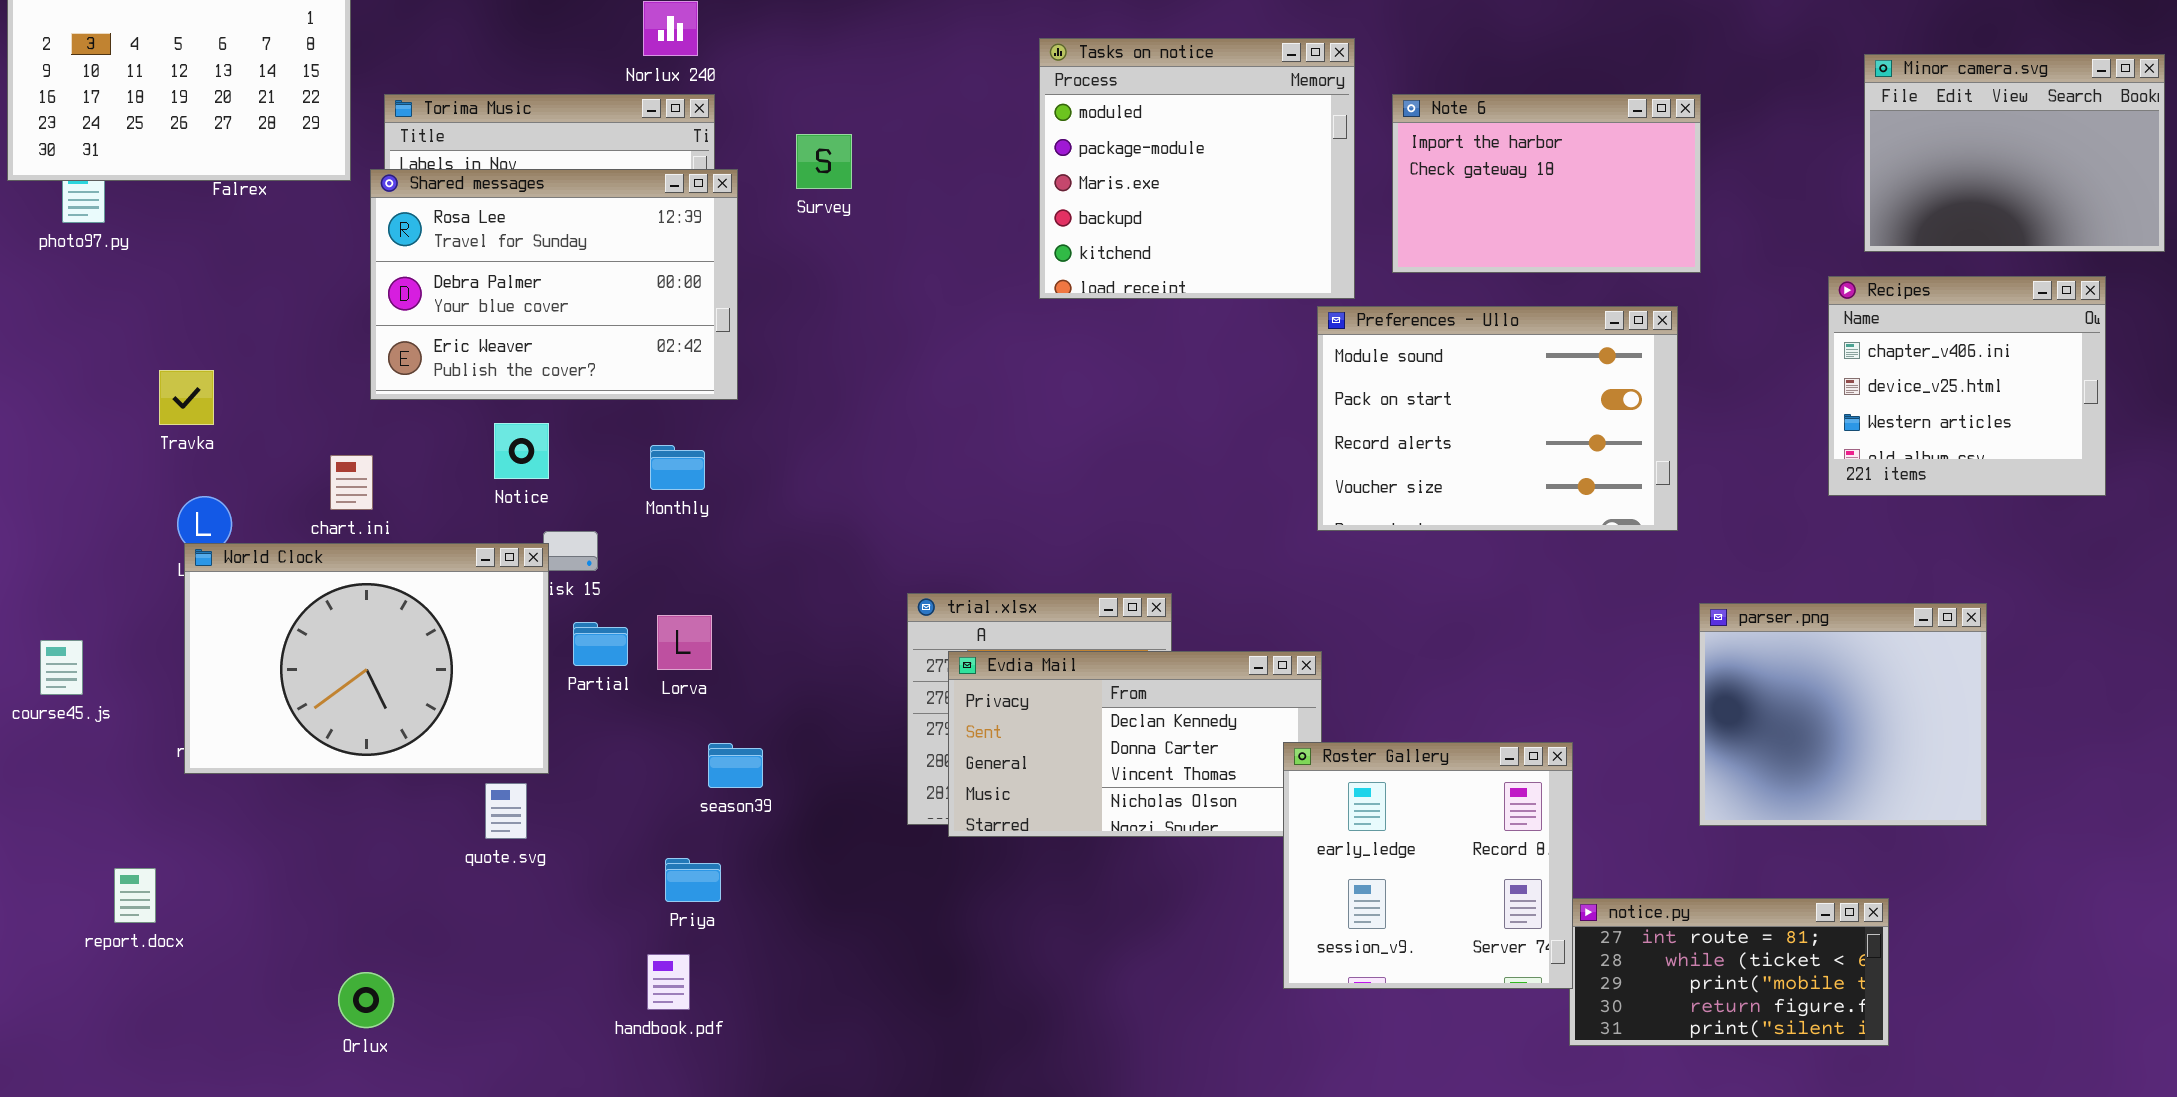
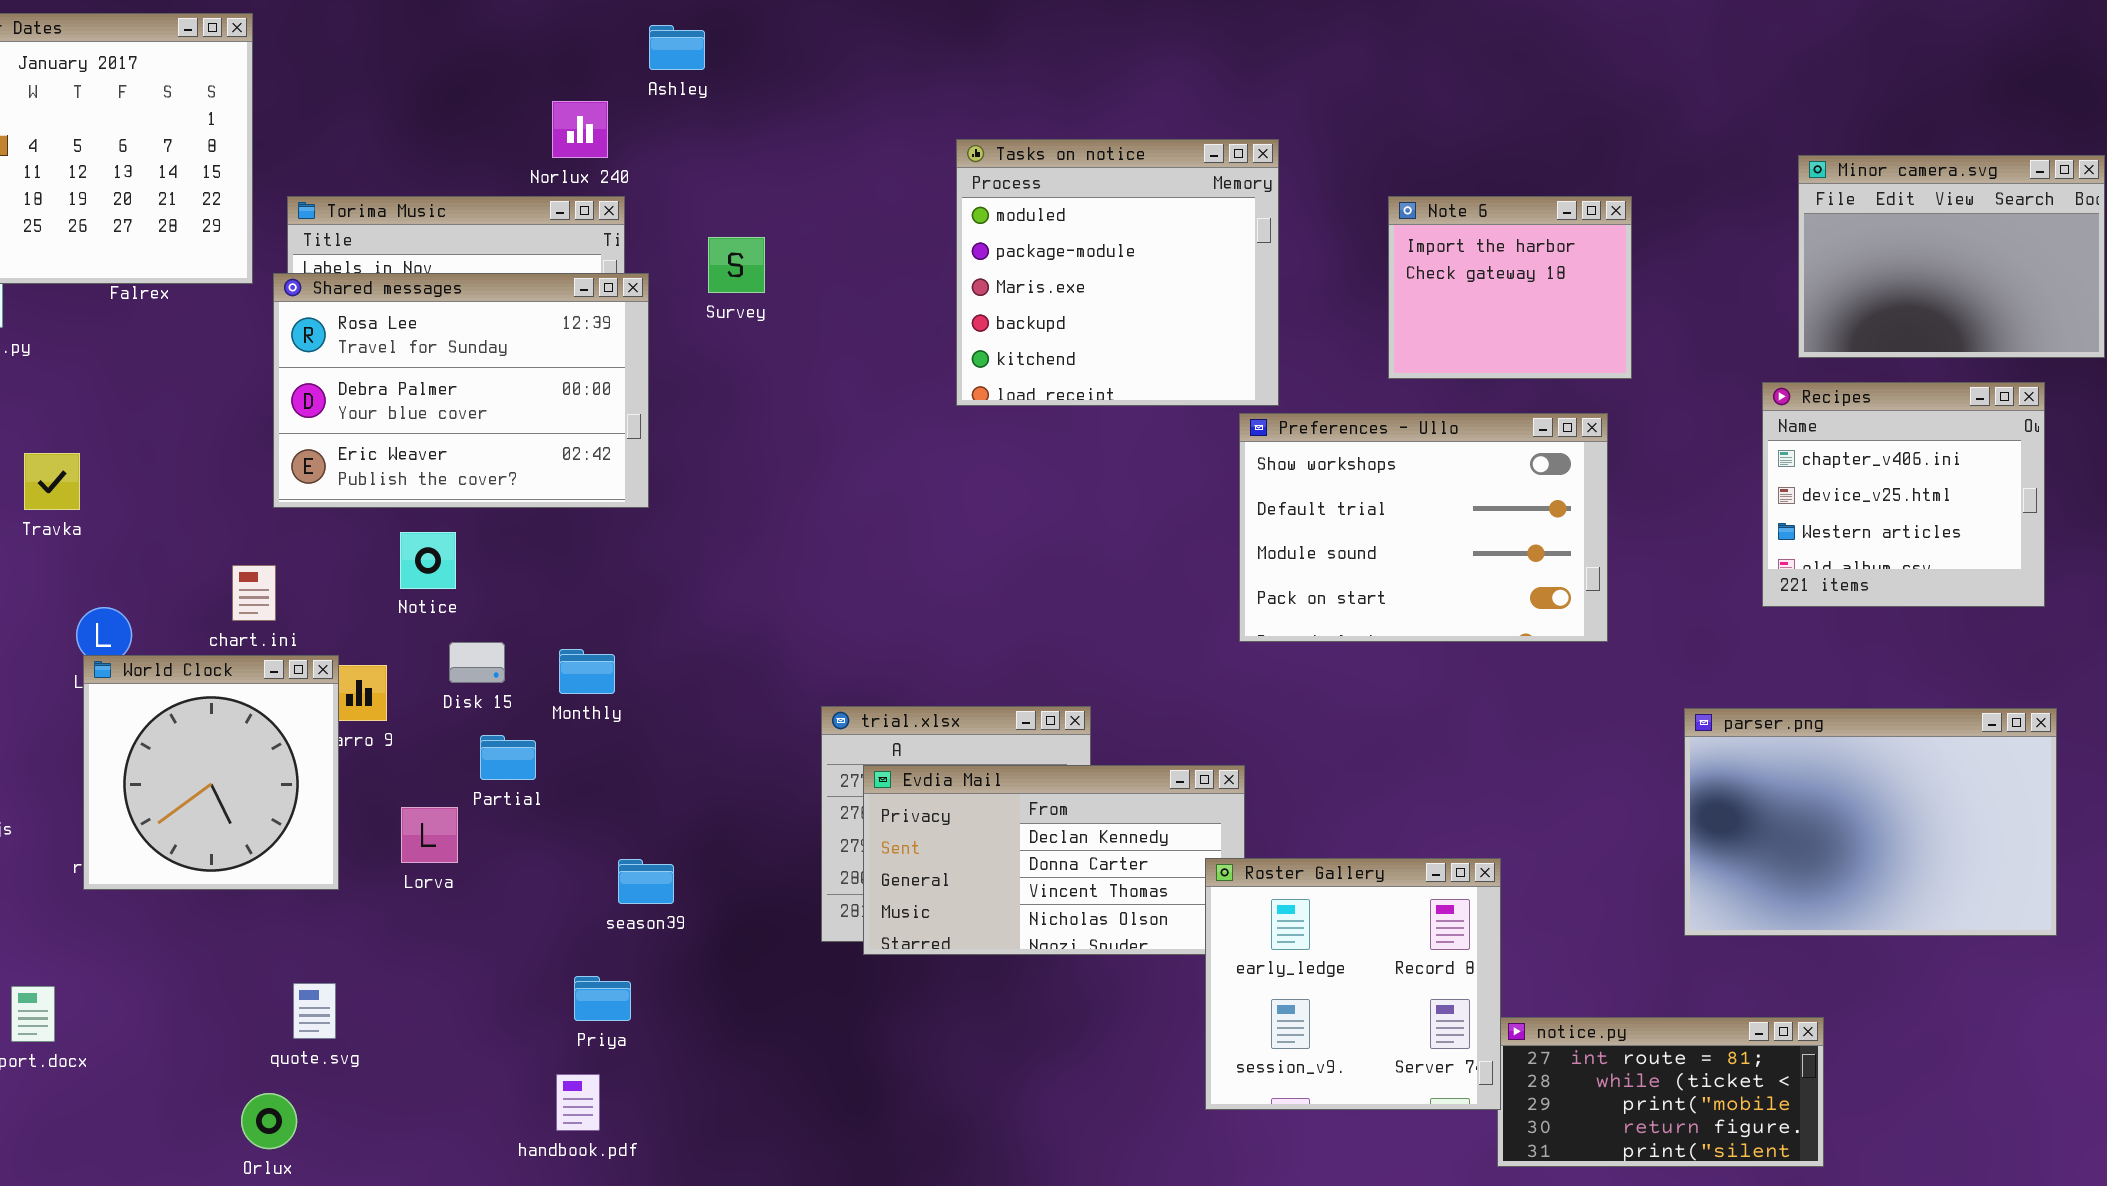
Note 6: [1392,94,1701,273] -> [1388,196,1632,379], resized
Preferences - Ullo: [1317,306,1678,531] -> [1239,413,1608,642], scrolled up 2 rows
Travka: [159,370,214,425] -> [24,453,80,510], moved
Monthly: [650,445,705,490] -> [559,649,615,694], moved
World Clock: [184,543,549,774] -> [83,655,339,890], resized
parser.png: [1699,603,1987,826] -> [1684,708,2057,936], moved, resized
Lorva: [657,615,712,670] -> [401,807,458,863], moved
quote.svg: [485,783,527,839] -> [293,983,336,1039], moved

